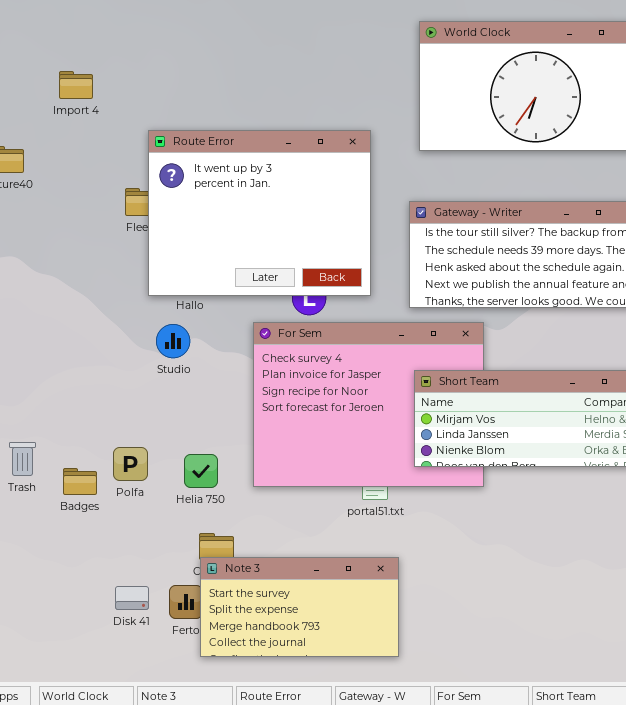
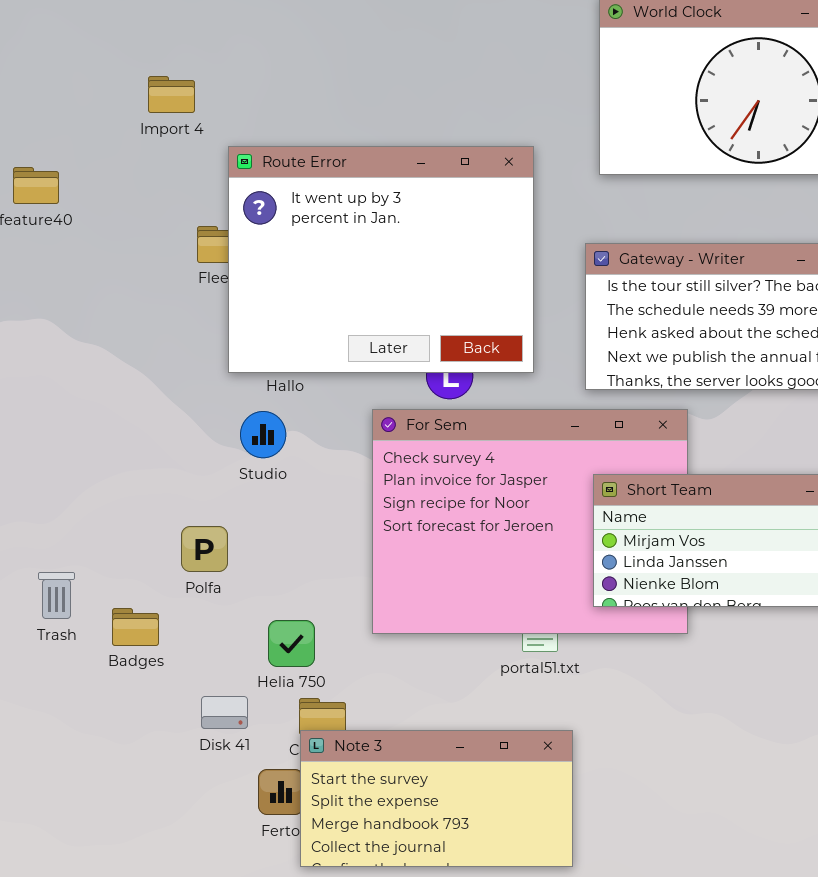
Import 4: [59,71,93,99] -> [148,76,195,113], moved
Polfa: [113,447,148,481] -> [181,526,228,572], moved
Helia 750: [184,454,218,488] -> [268,620,315,667], moved
Disk 41: [115,586,149,610] -> [201,696,248,729], moved

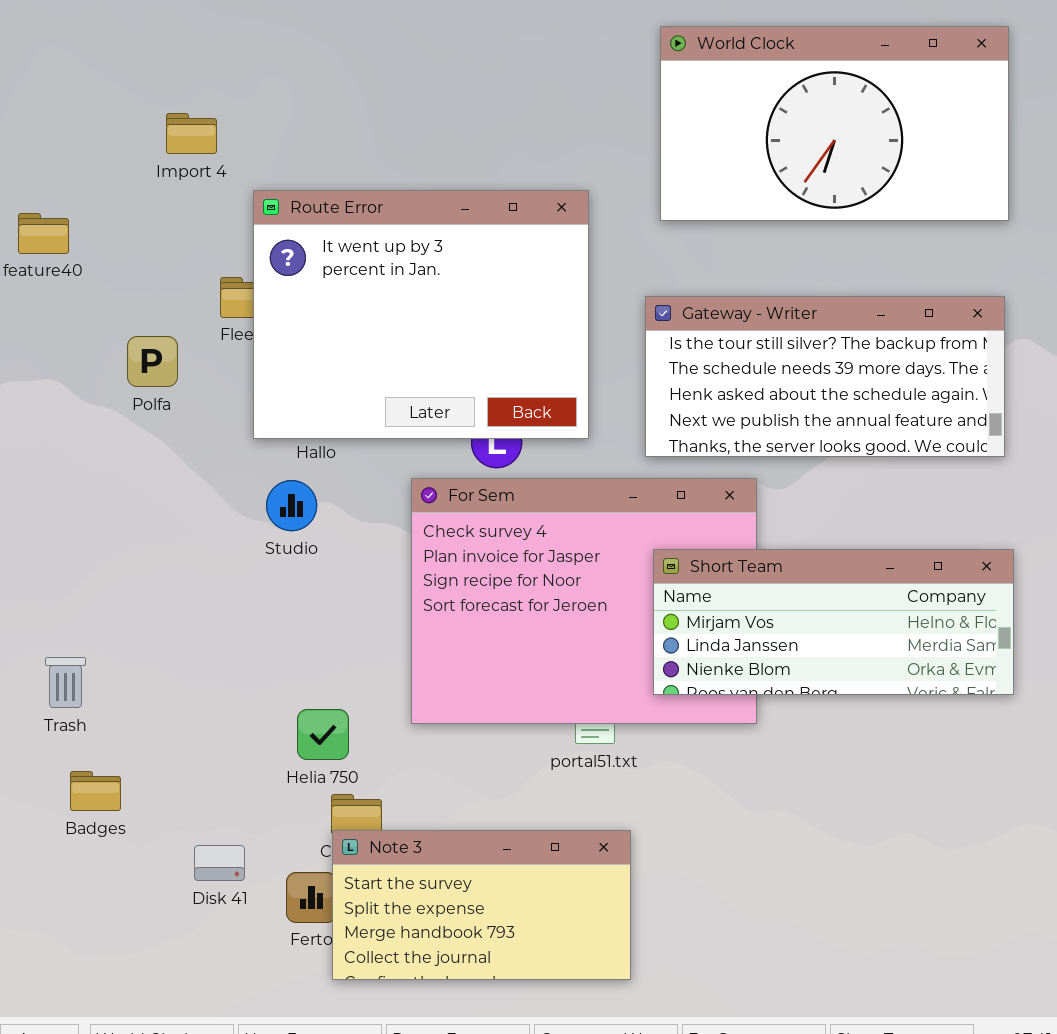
Polfa: [181,526,228,572] -> [127,336,178,387], moved
Badges: [112,608,159,646] -> [70,771,121,811], moved
Disk 41: [201,696,248,729] -> [194,845,245,881], moved

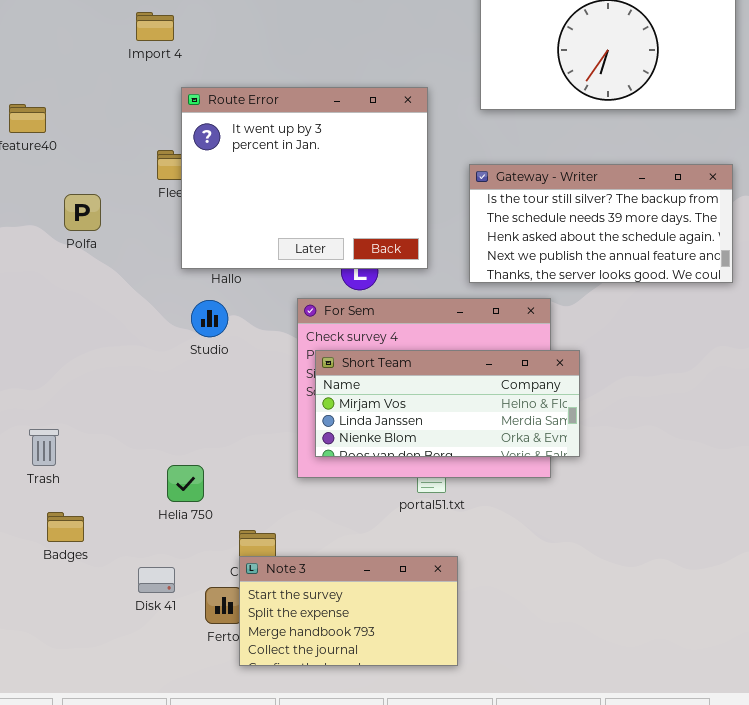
Import 4: [166,113,217,154] -> [136,12,174,41], moved
Polfa: [127,336,178,387] -> [64,194,101,231], moved
Short Team: [653,549,1014,695] -> [315,350,580,457], moved
Helia 750: [297,709,349,760] -> [167,465,204,502], moved

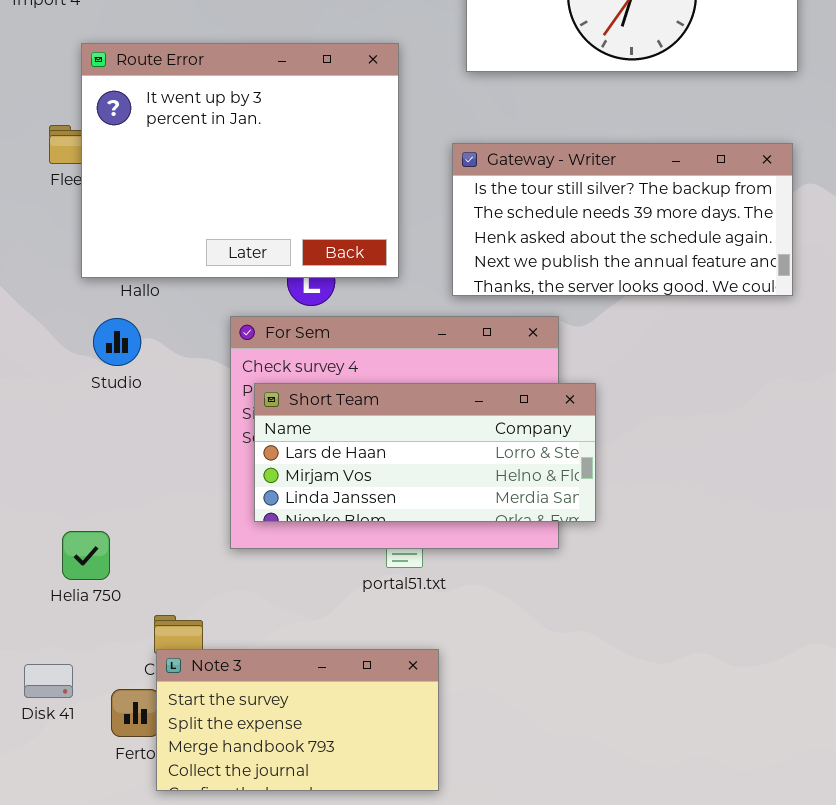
Short Team: [315,350,580,457] -> [254,383,596,522], scrolled up 1 row

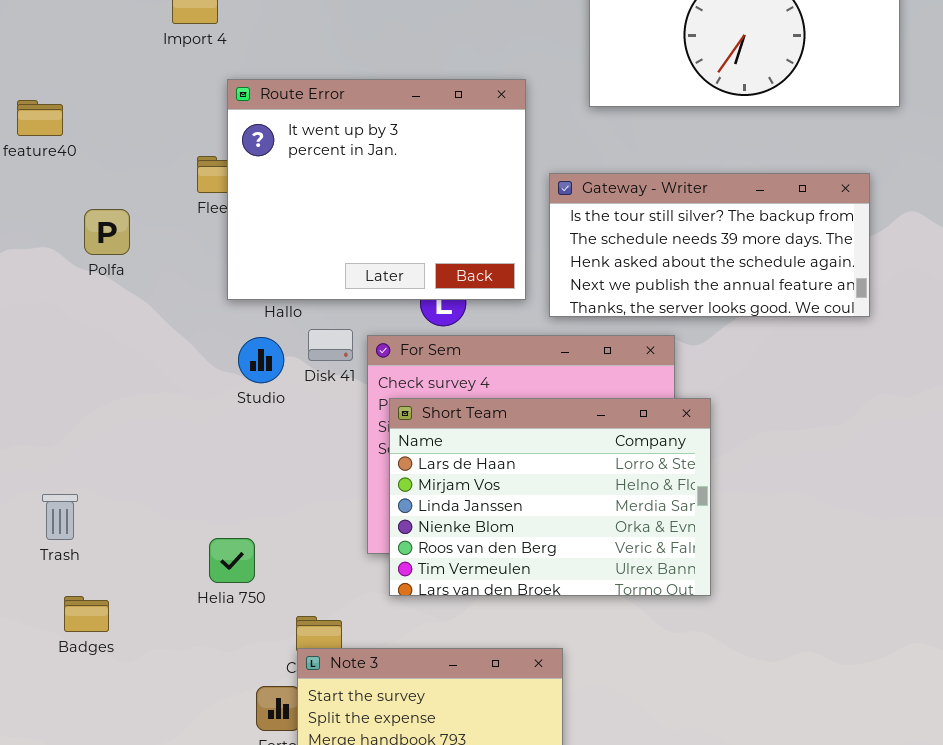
Gateway - Writer: [452,143,793,296] -> [549,173,870,317], moved
Short Team: [254,383,596,522] -> [389,398,711,596], resized
Disk 41: [24,664,73,698] -> [308,329,353,361], moved

